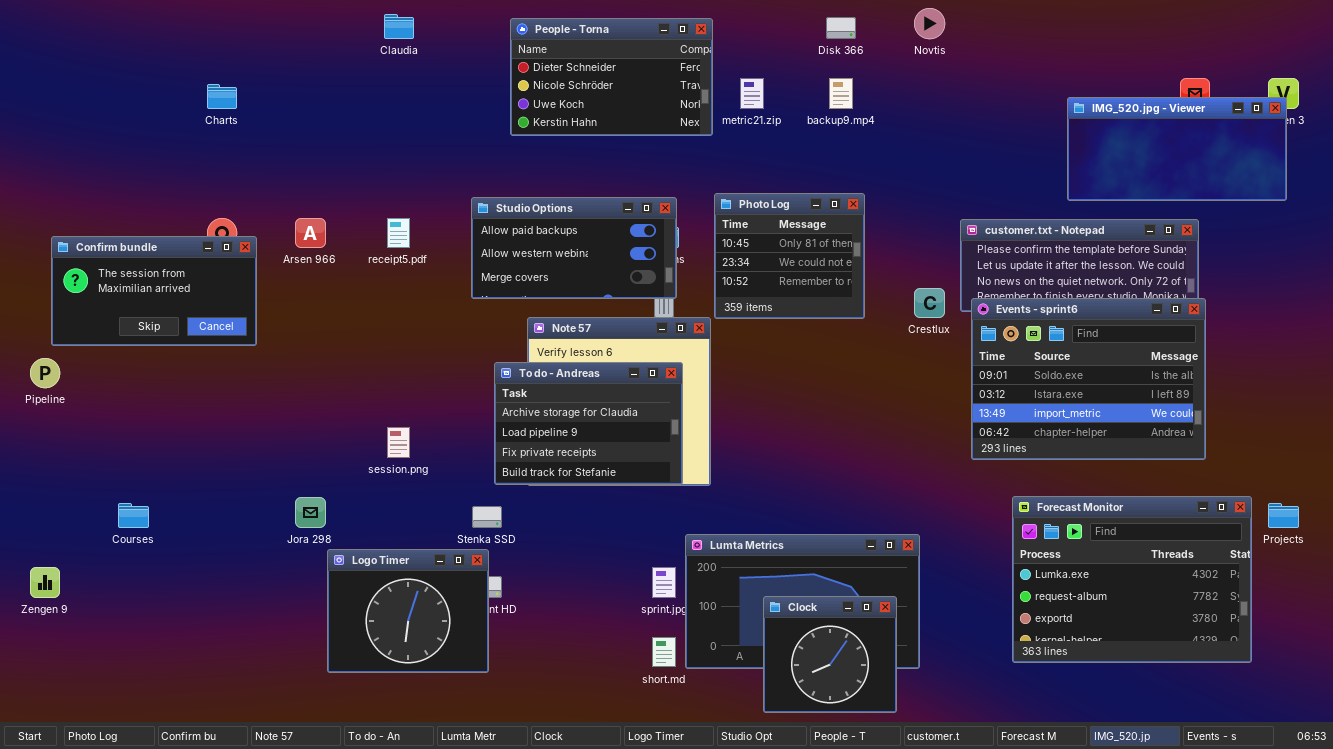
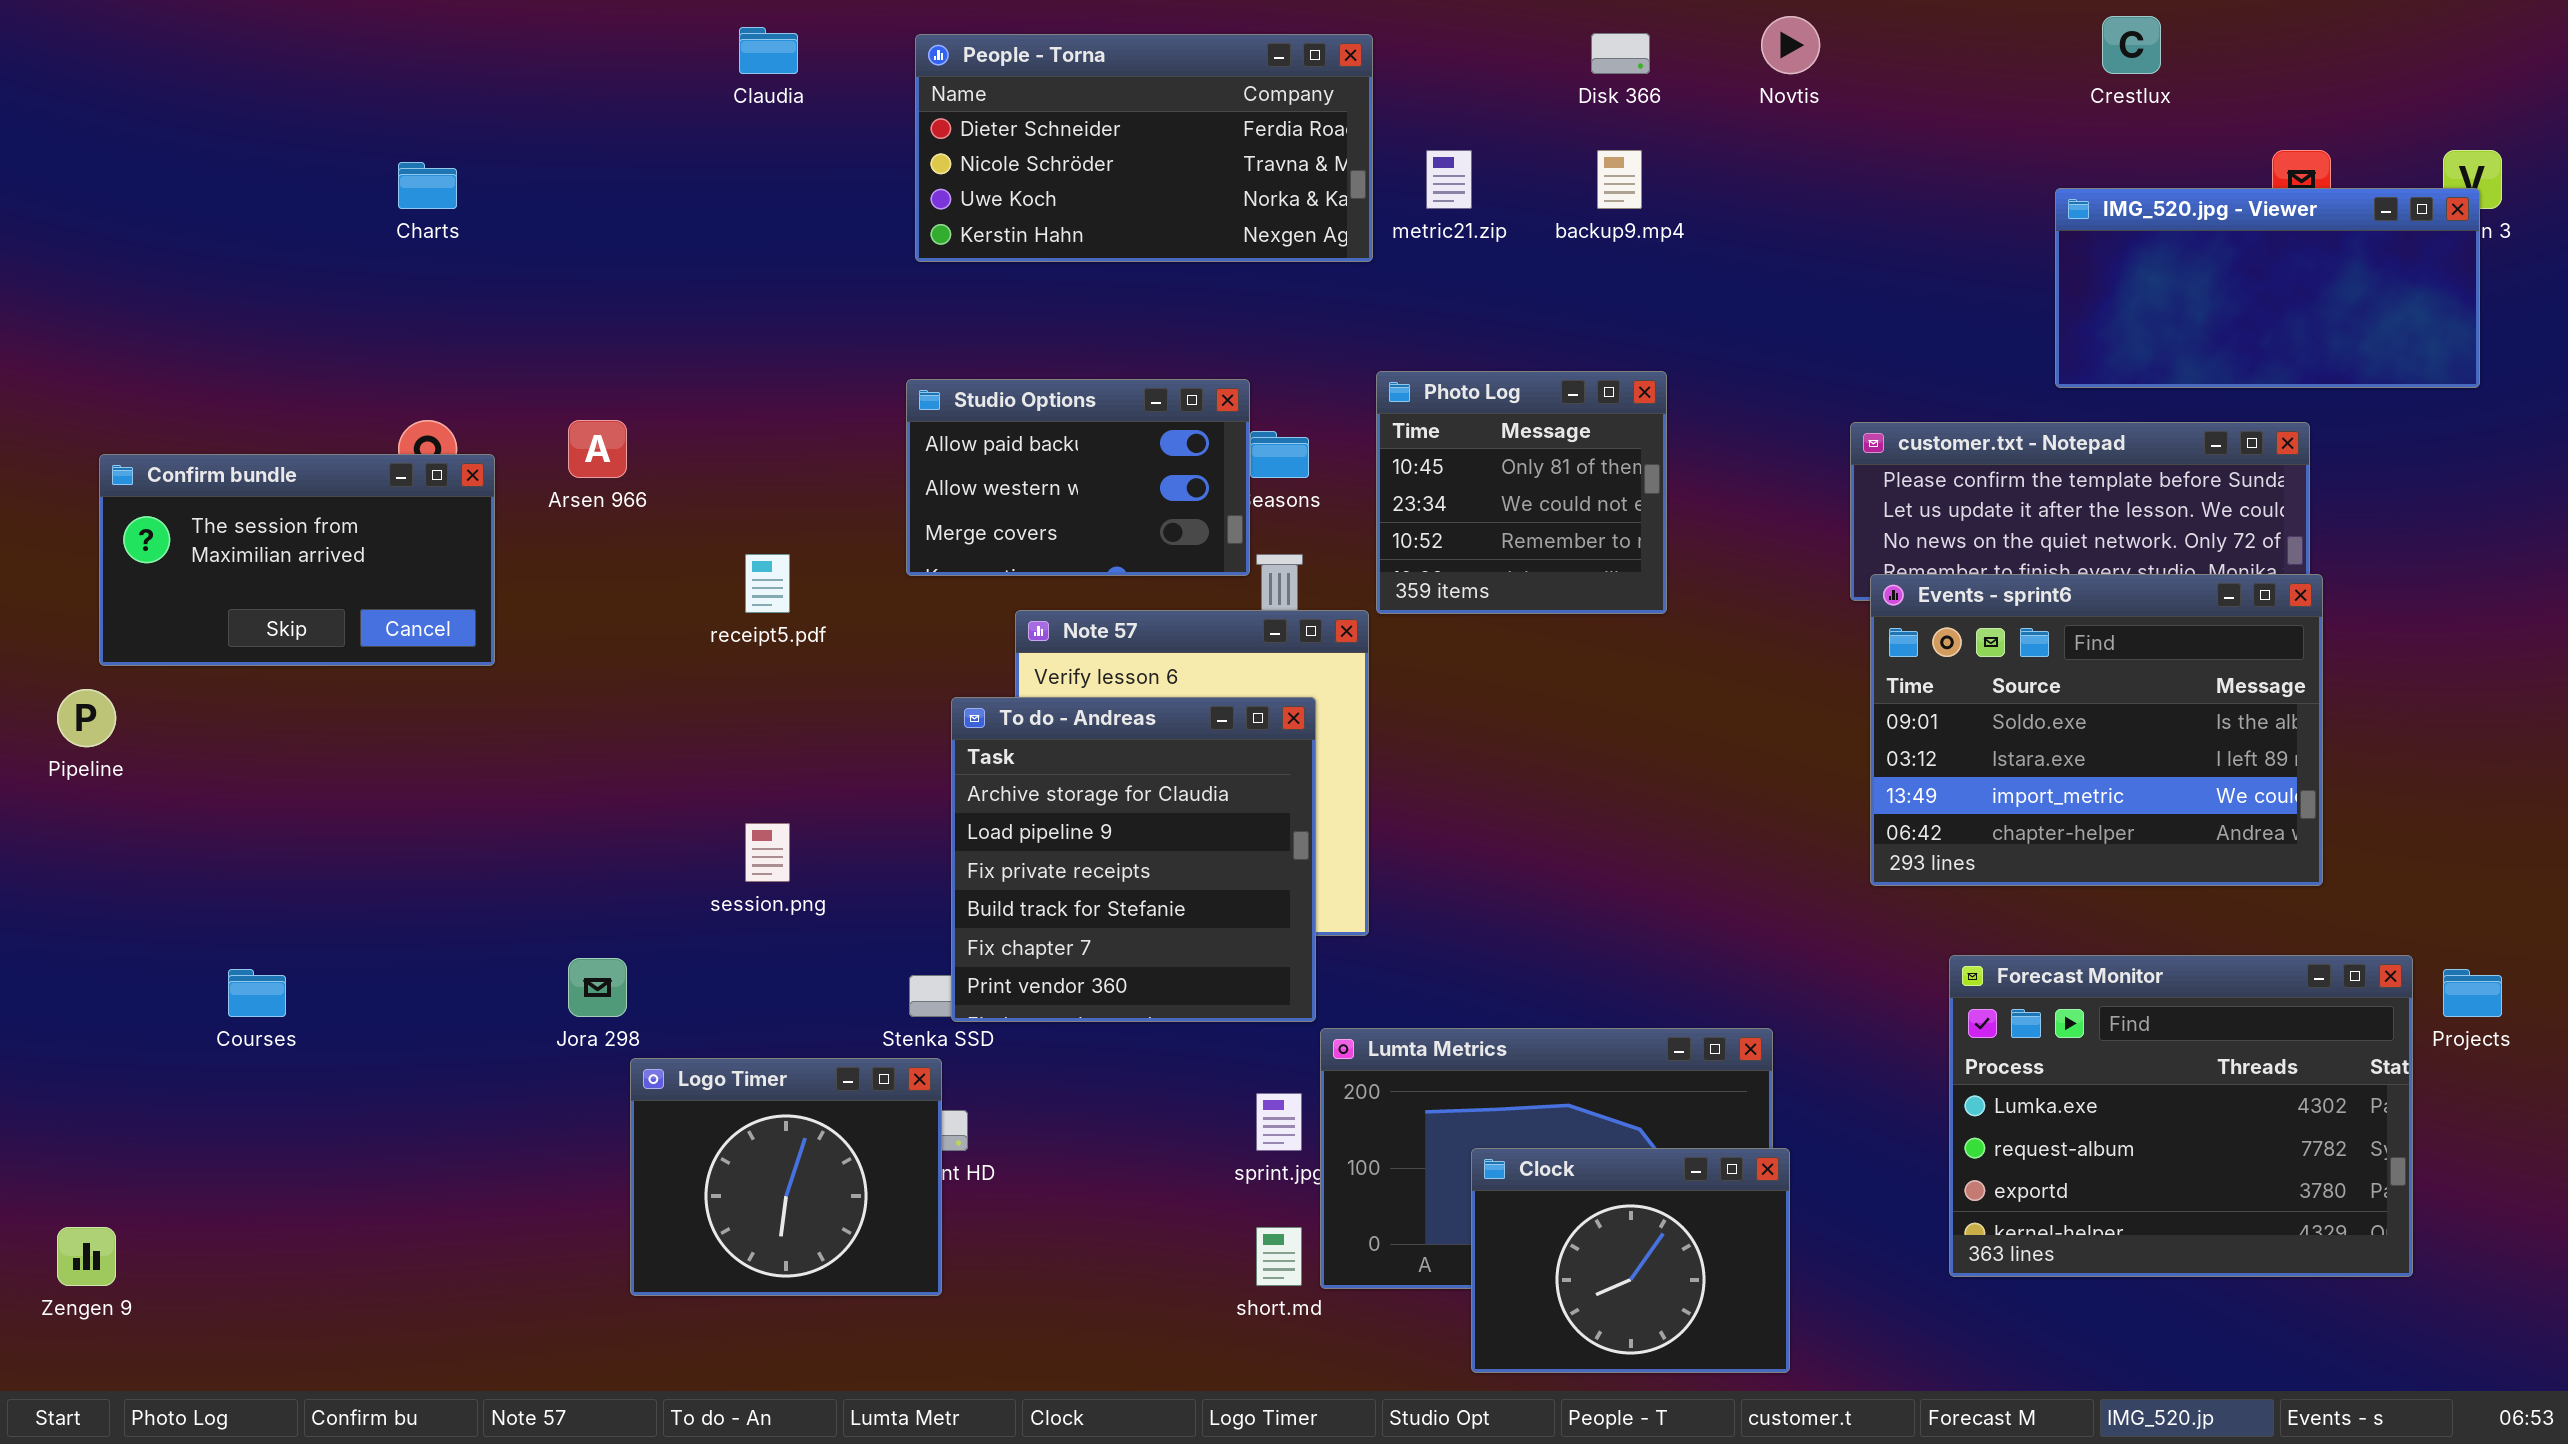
People - Torna: [510,18,713,136] -> [915,34,1373,262], resized
Studio Options: [471,197,677,299] -> [906,379,1250,576], resized
receipt5.pdf: [387,218,410,248] -> [745,554,790,613], moved
Crestlux: [914,288,945,318] -> [2102,16,2161,74], moved
To do - Andreas: [494,362,683,485] -> [951,697,1316,1022], resized
Zengen 9: [30,567,60,598] -> [57,1227,116,1286], moved
Clock: [763,596,897,713] -> [1471,1148,1790,1373], resized

